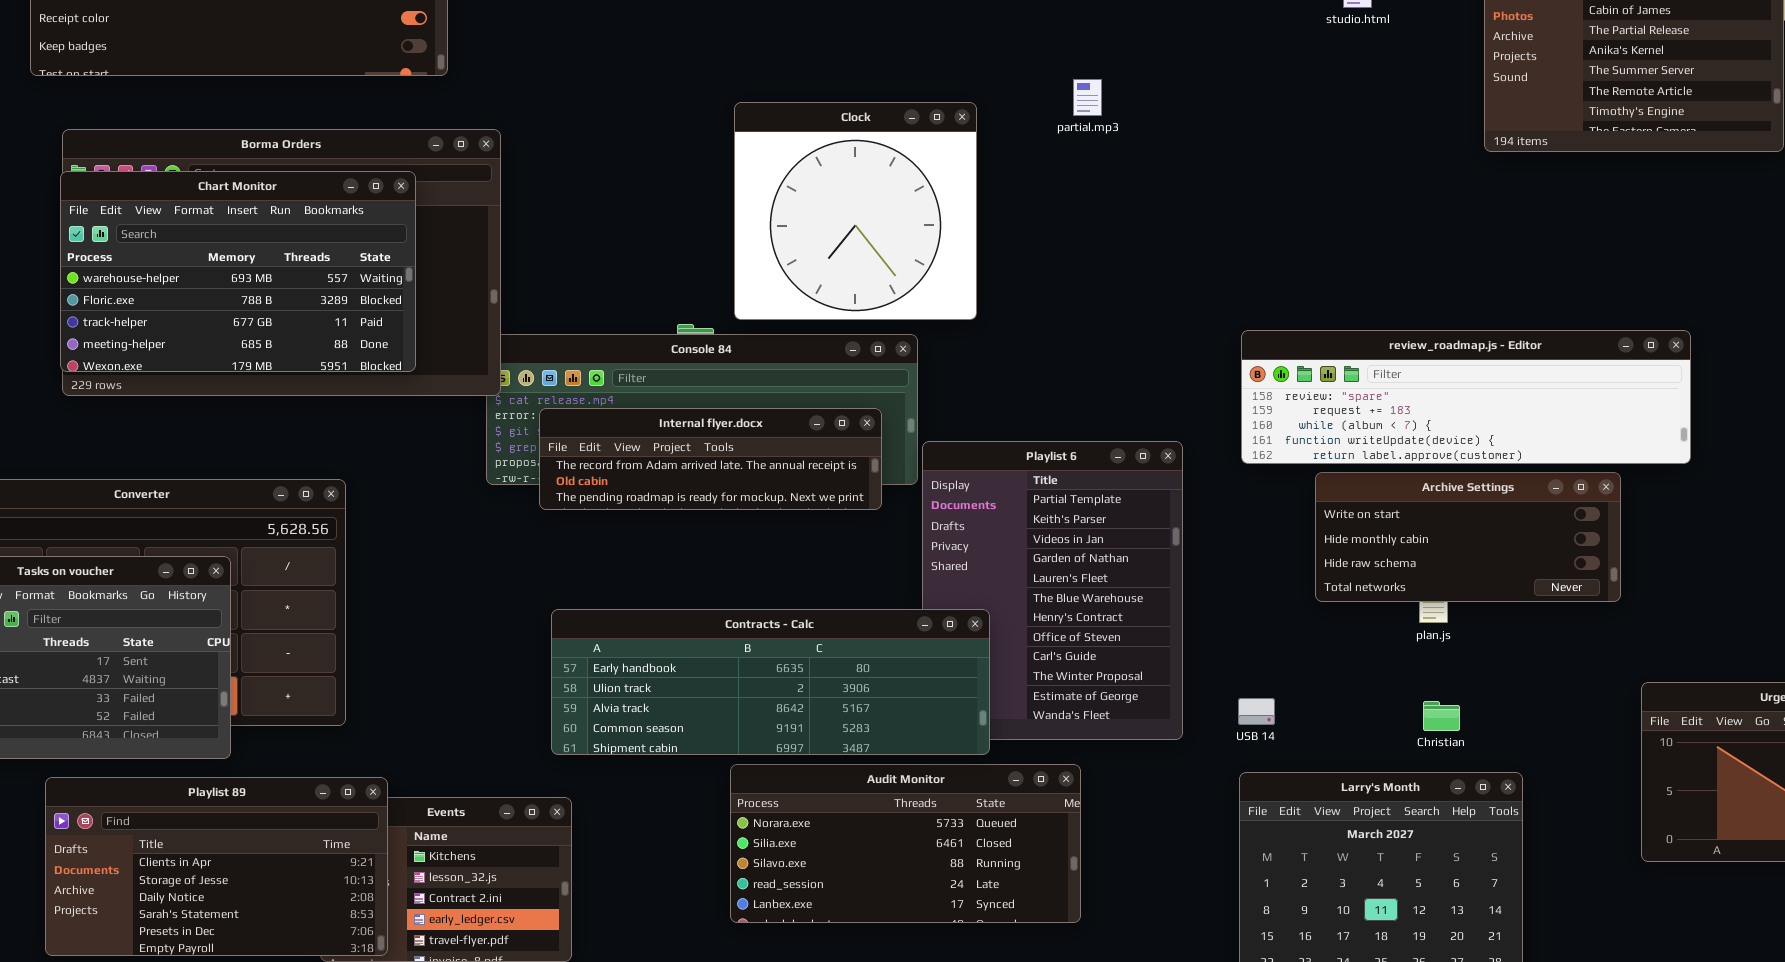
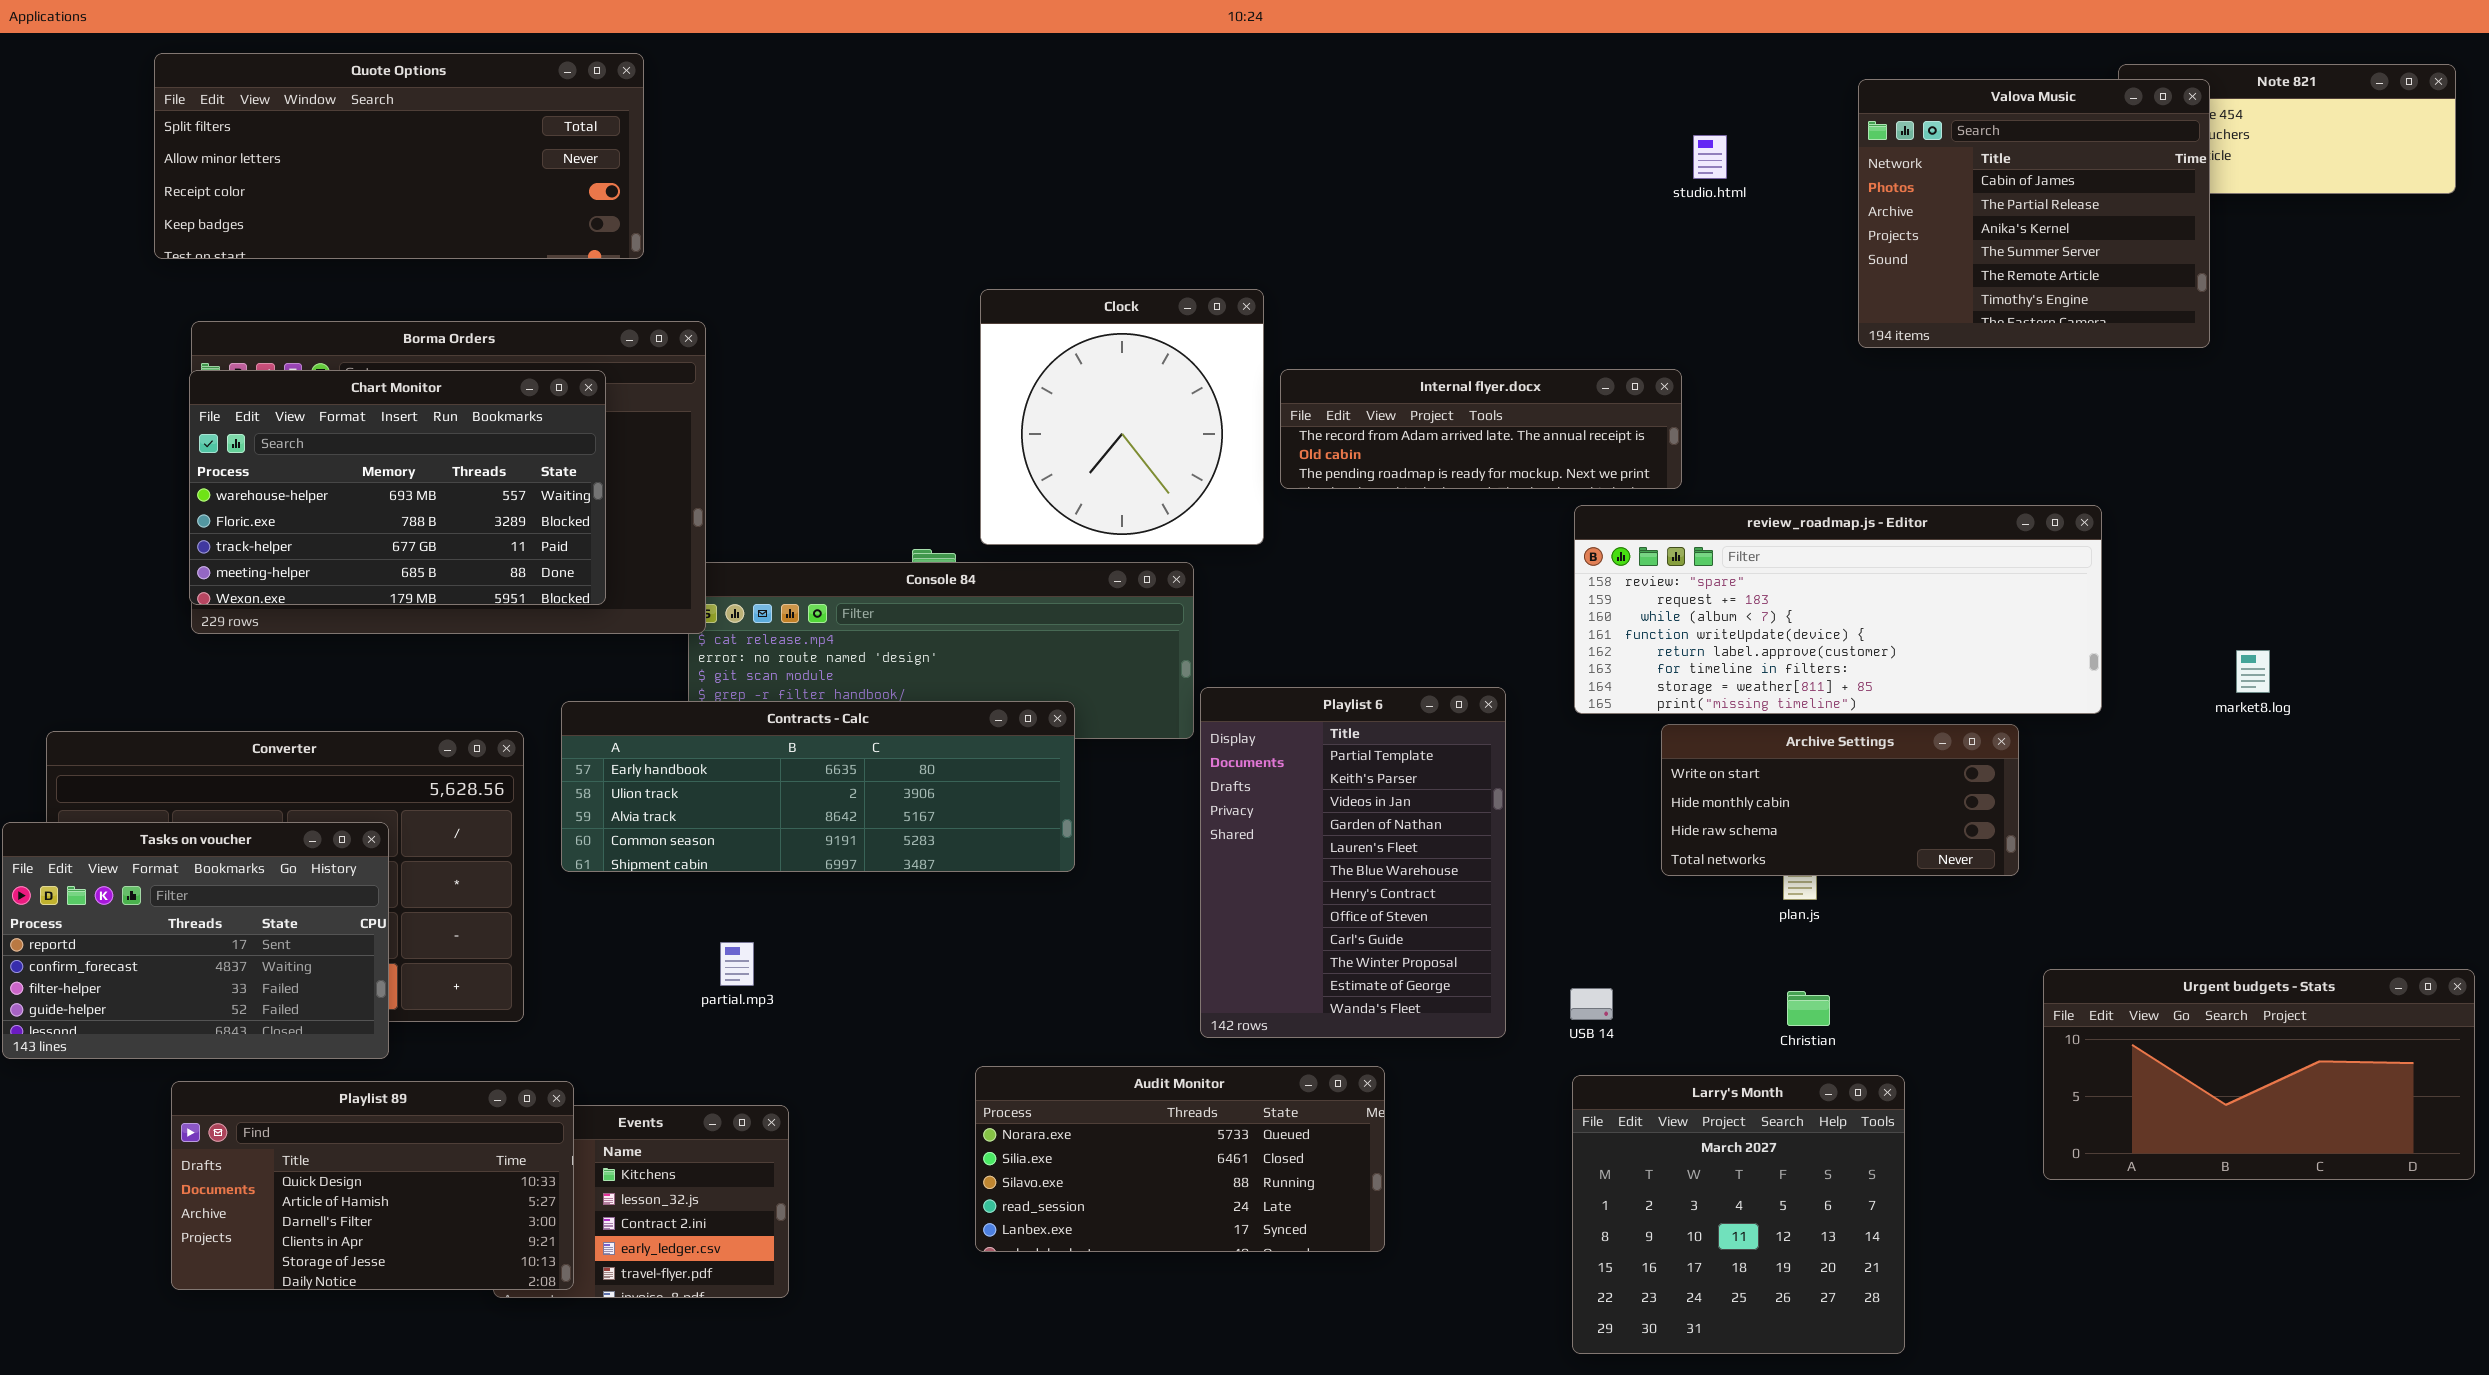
partial.mp3: [1073,79,1102,116] -> [720,942,754,986], moved
review_roadmap.js - Editor: [1241,330,1691,464] -> [1574,505,2102,714], resized
Internal flyer.docx: [539,408,882,510] -> [1280,369,1682,489], moved
Contracts - Calc: [551,609,990,755] -> [561,701,1075,872], moved
Playlist 89: [45,777,388,956] -> [171,1081,574,1290], scrolled up 3 rows

